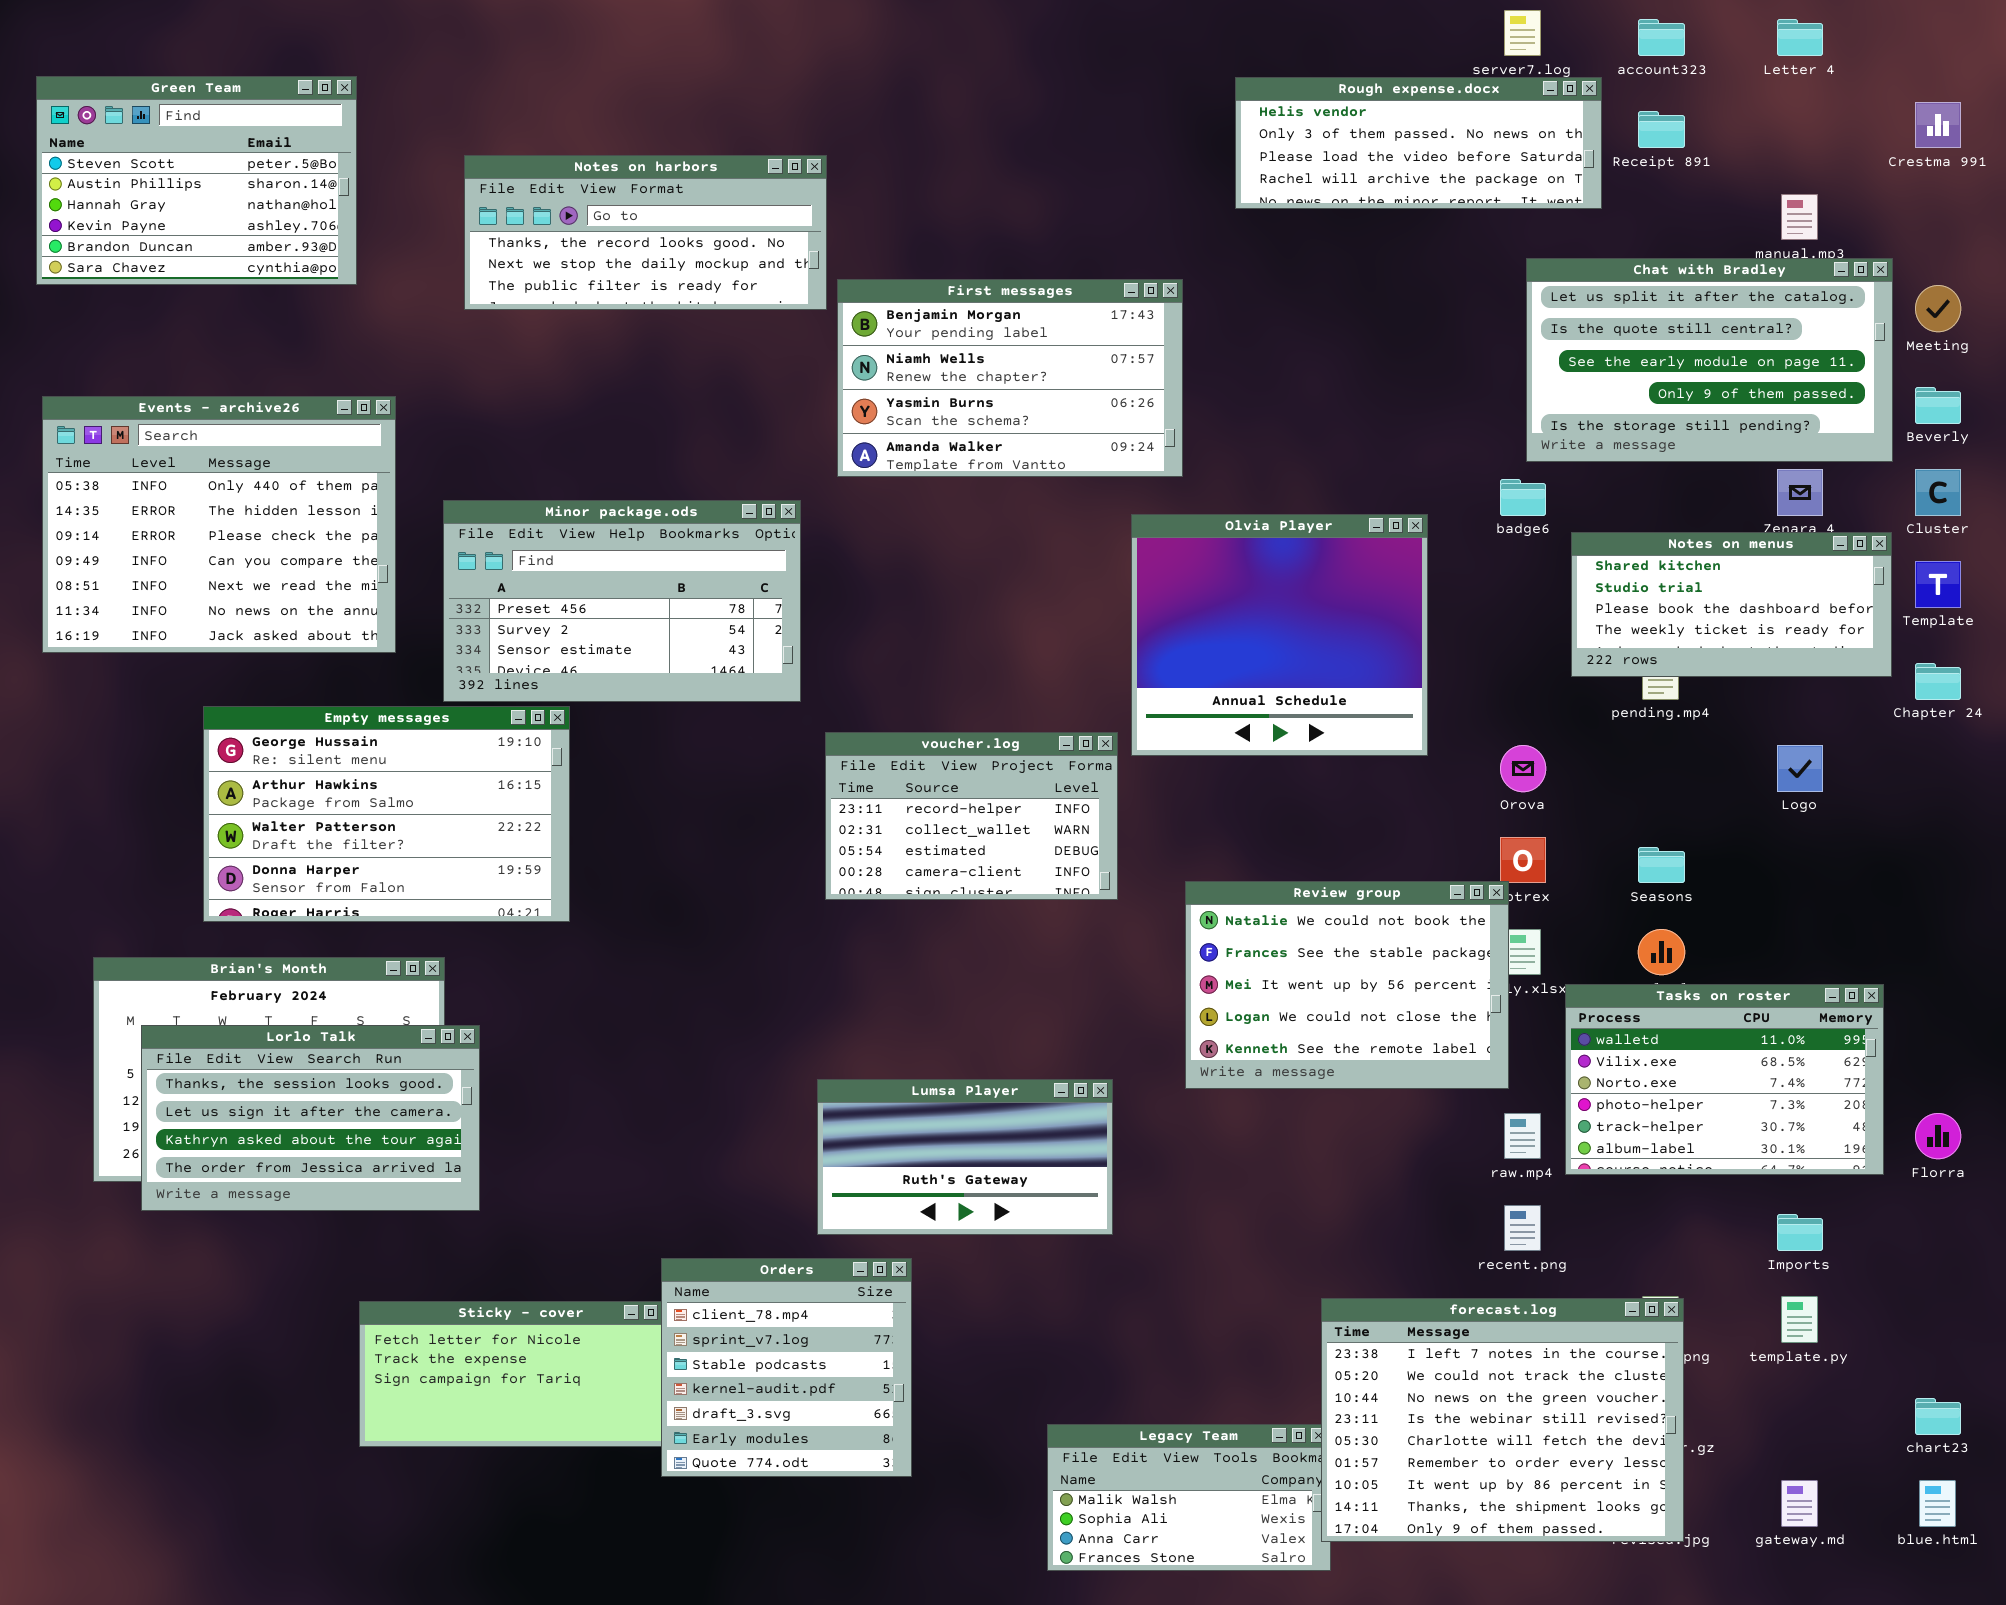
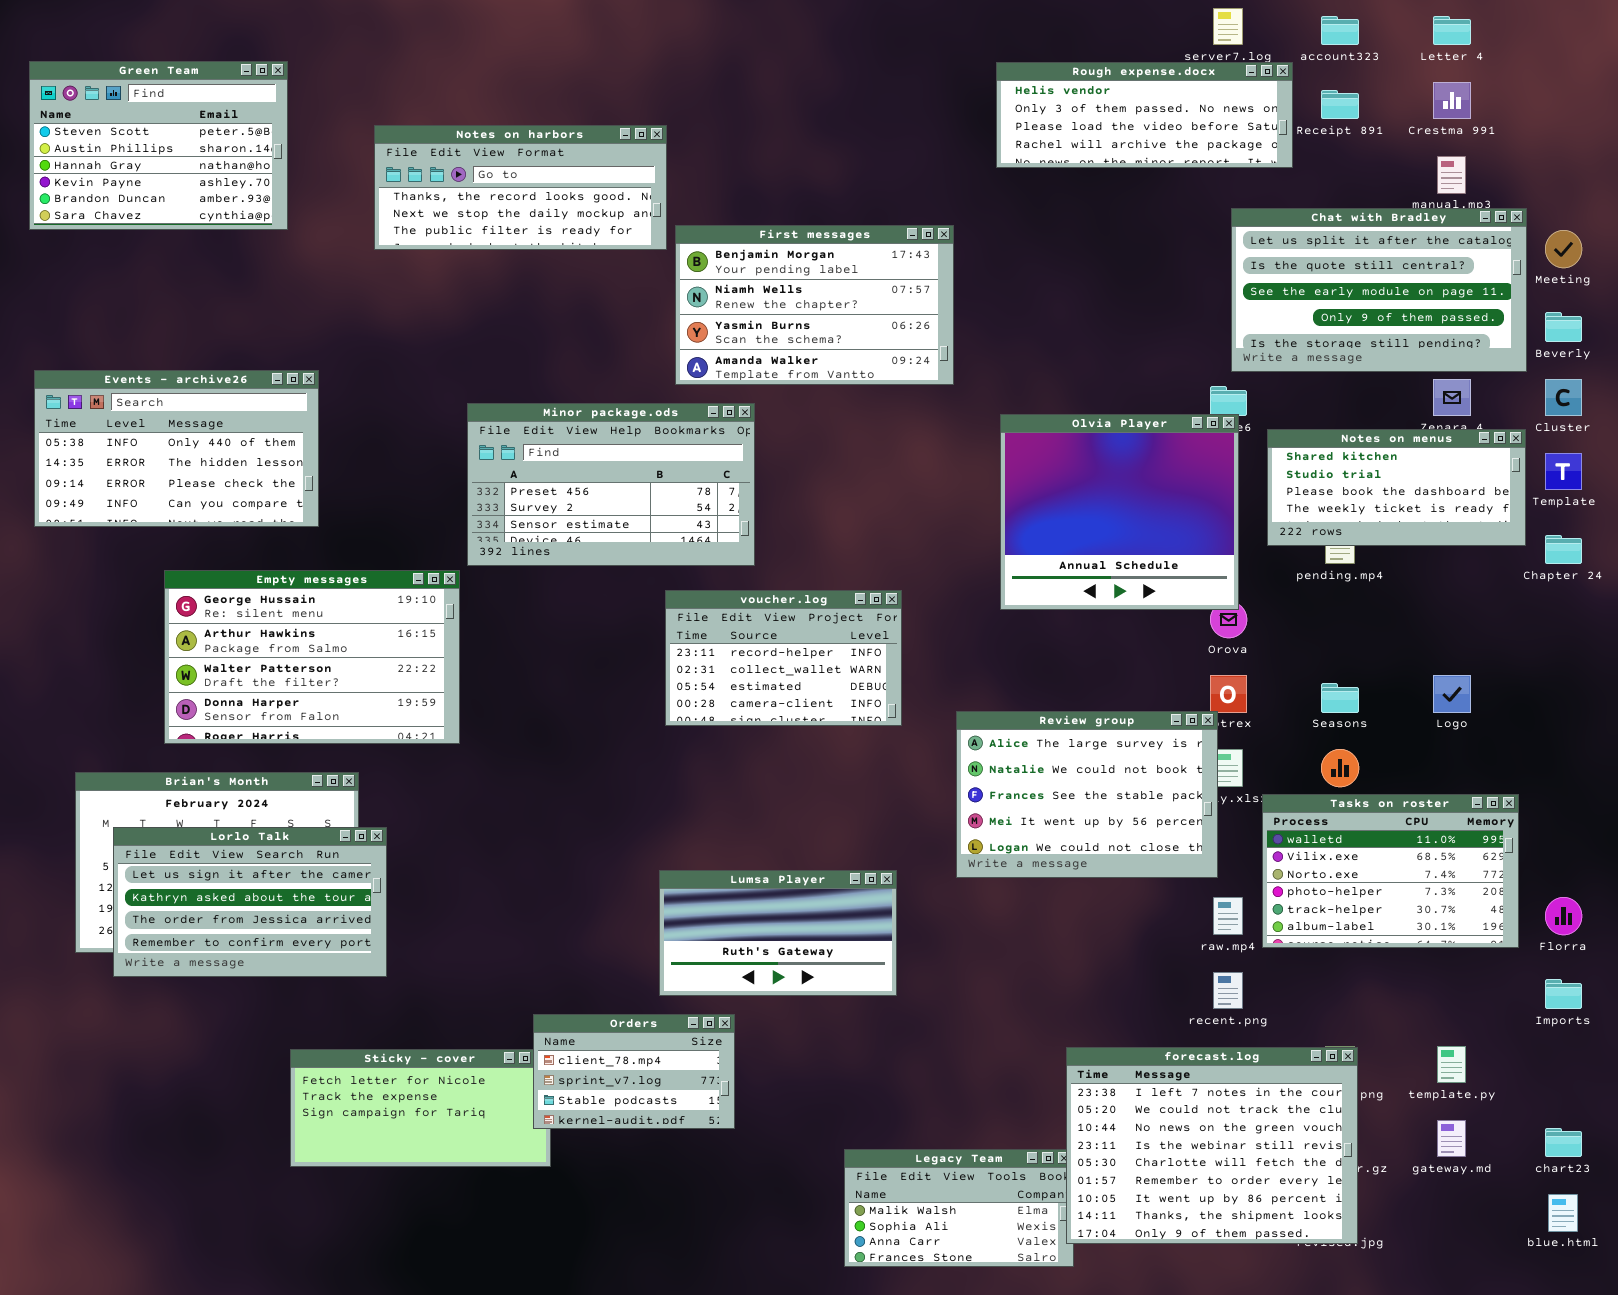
Crestma 991: [1915,102,1961,148] -> [1433,82,1471,119], moved
Events - archive26: [42,396,396,653] -> [34,370,319,527], resized
Minor package.ods: [443,500,801,702] -> [467,403,755,566], moved
Olvia Player: [1131,514,1428,756] -> [1000,414,1239,610], moved
Logo: [1777,745,1823,792] -> [1433,675,1471,713], moved
Review group: [1185,881,1509,1089] -> [956,711,1218,878], scrolled up 1 row
Lorlo Talk: [141,1025,480,1211] -> [113,827,387,977], scrolled down 1 row
Imports: [1777,1214,1823,1251] -> [1545,979,1582,1009], moved
Orders: [661,1258,912,1477] -> [533,1014,735,1129], resized
gateway.md: [1781,1480,1818,1527] -> [1437,1120,1466,1157], moved

